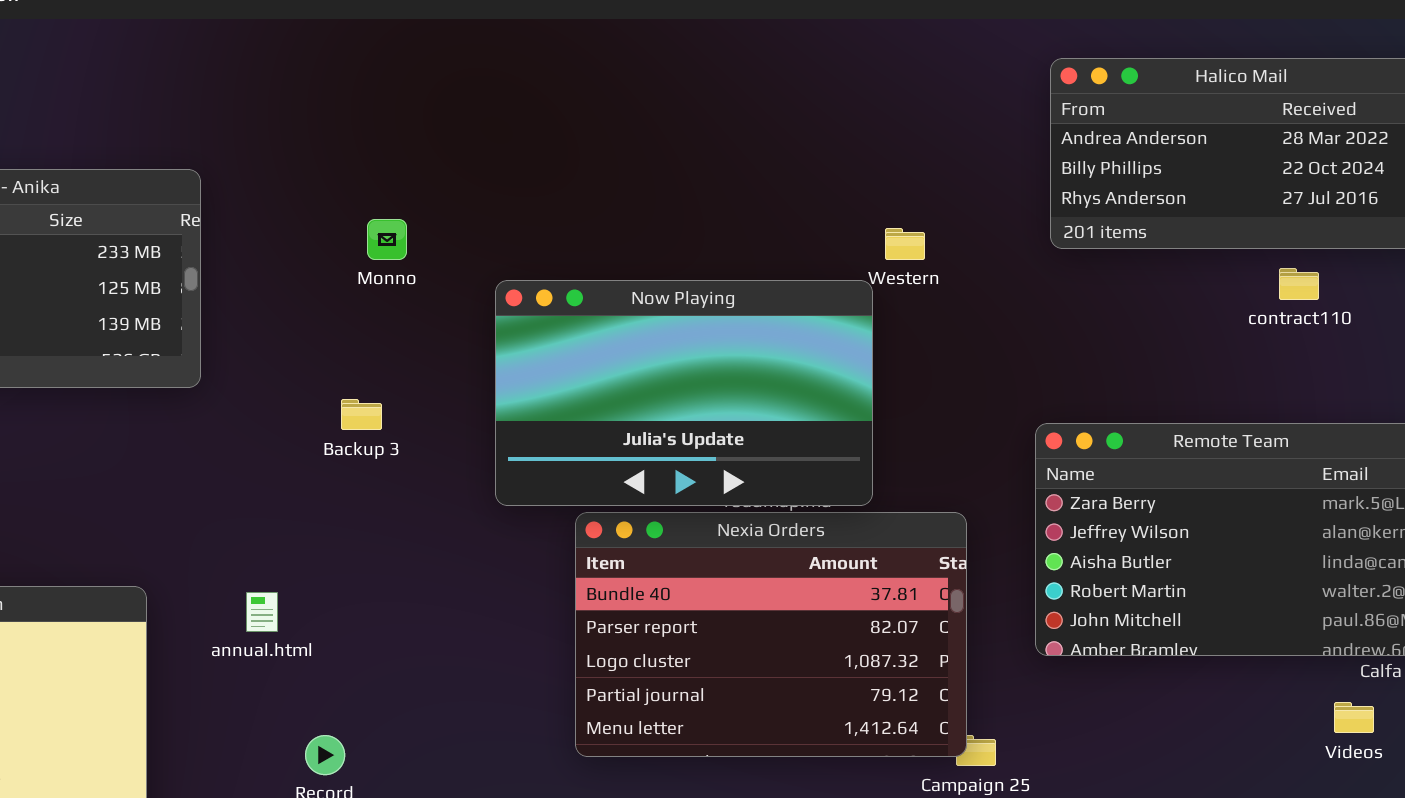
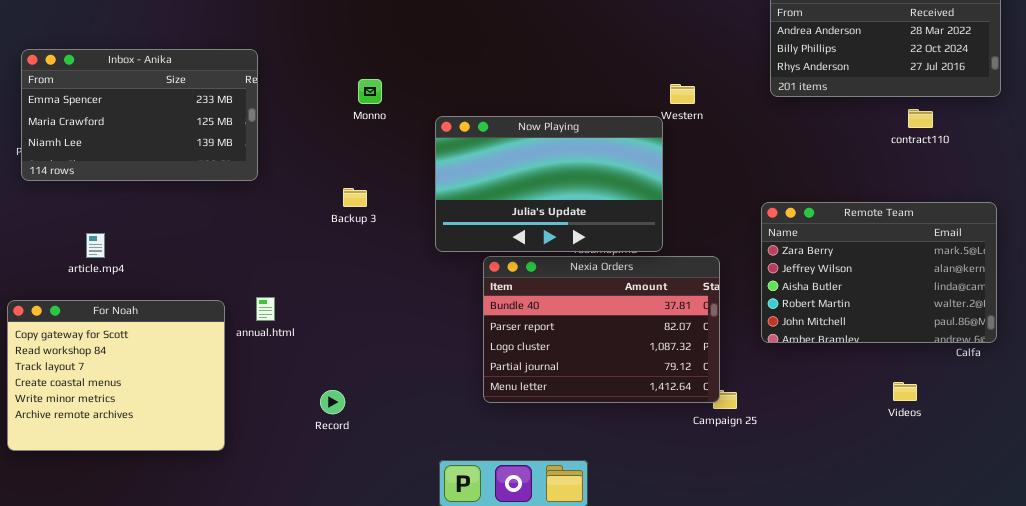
annual.html: [246,592,278,632] -> [256,297,275,321], moved
Videos: [1334,702,1374,733] -> [893,382,917,401], moved

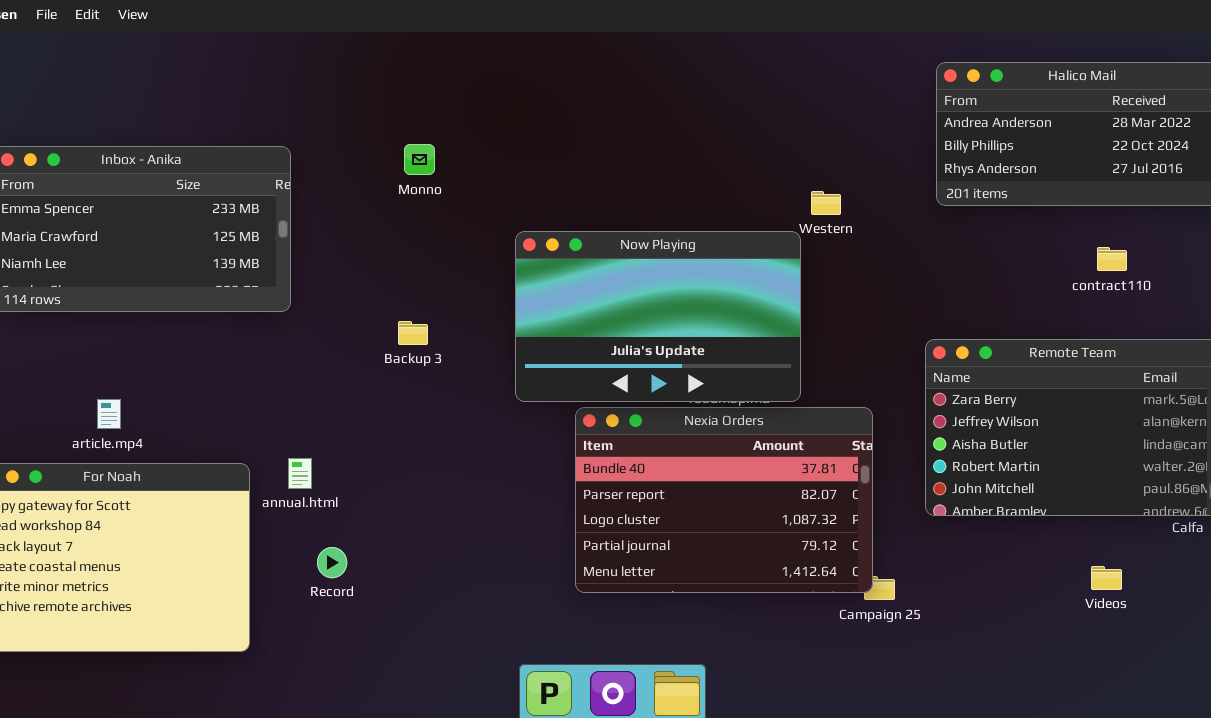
Monno: [358,79,382,104] -> [404,144,435,175], moved
contract110: [908,109,933,128] -> [1097,247,1127,271], moved
article.mp4: [86,233,105,258] -> [97,399,121,429], moved
Record: [320,390,345,414] -> [317,547,347,578], moved

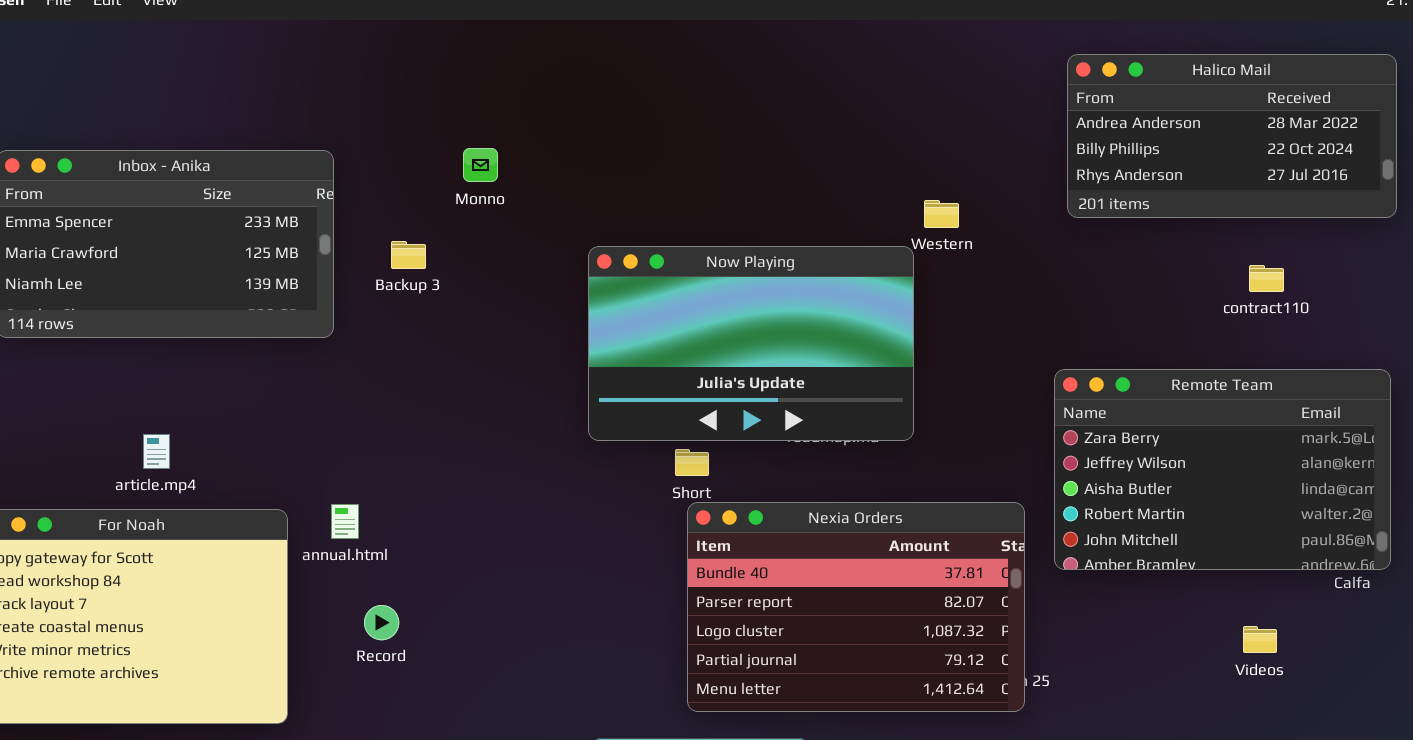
Backup 3: [398,321,428,345] -> [391,241,426,269], moved
article.mp4: [97,399,121,429] -> [143,434,170,469], moved
Nexia Orders: [575,407,873,593] -> [687,502,1025,712], moved

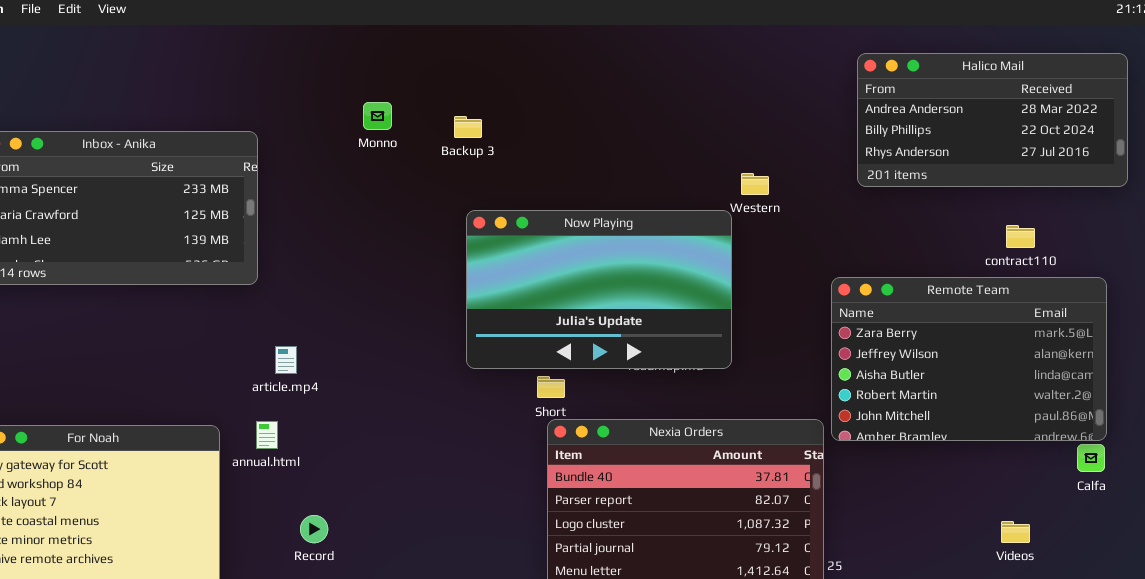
Monno: [463,148,498,182] -> [363,102,392,130], moved
Backup 3: [391,241,426,269] -> [454,116,482,138], moved
Remote Team: [1054,369,1391,570] -> [831,277,1107,441], moved
article.mp4: [143,434,170,469] -> [275,346,297,374], moved
Record: [364,605,399,640] -> [300,515,328,543], moved

